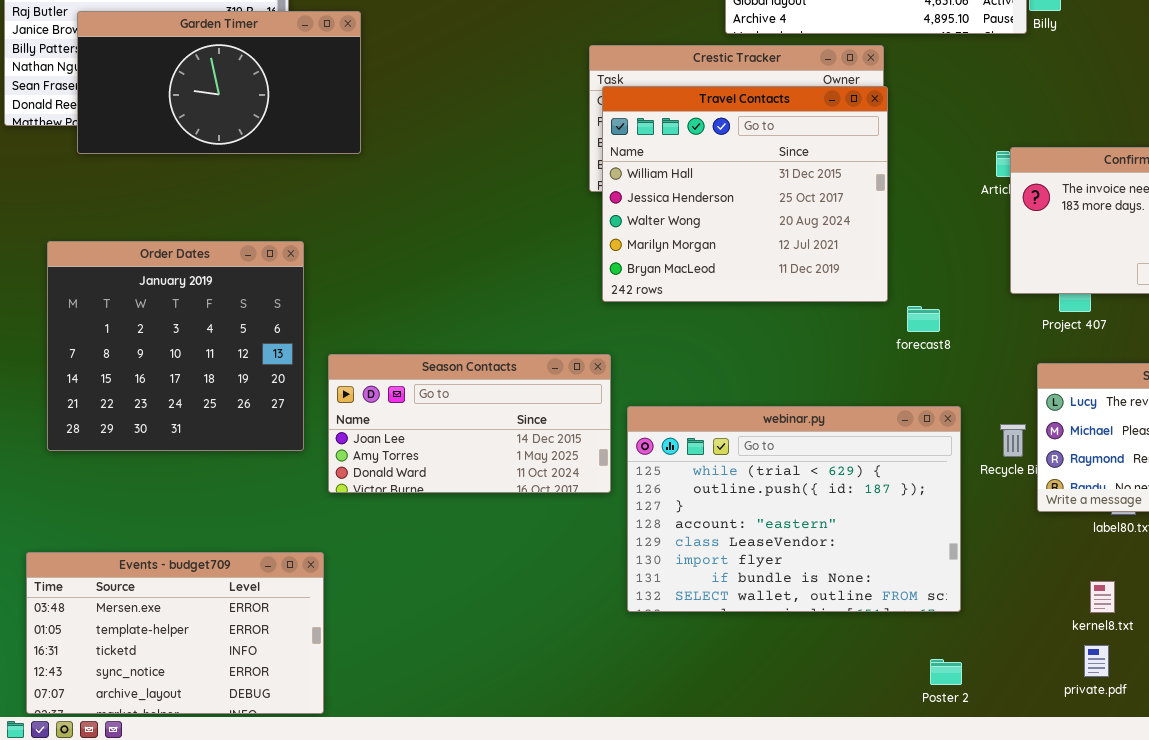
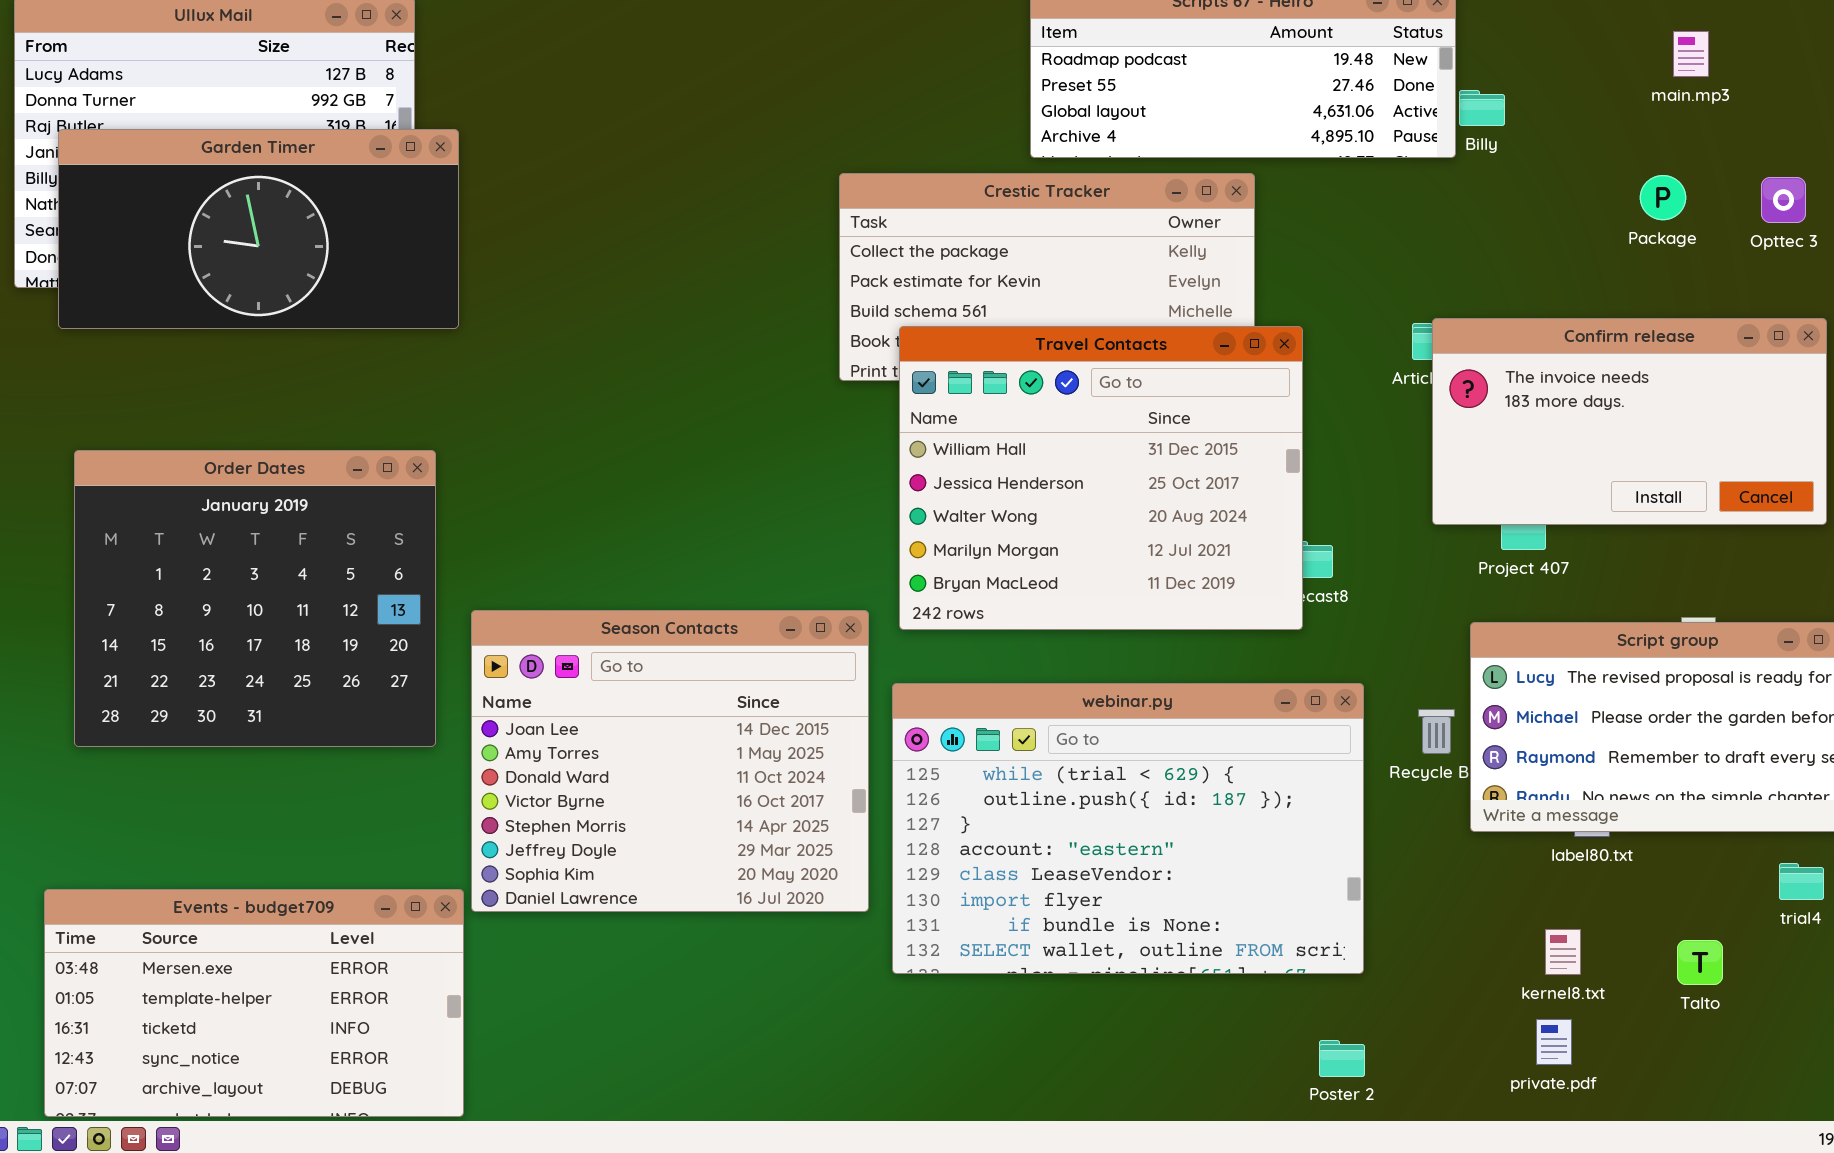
Garden Timer: [77,11,361,154] -> [58,129,459,329], moved
Travel Contacts: [602,86,888,302] -> [899,326,1303,630], moved
Season Contacts: [328,354,611,493] -> [471,610,869,912], resized

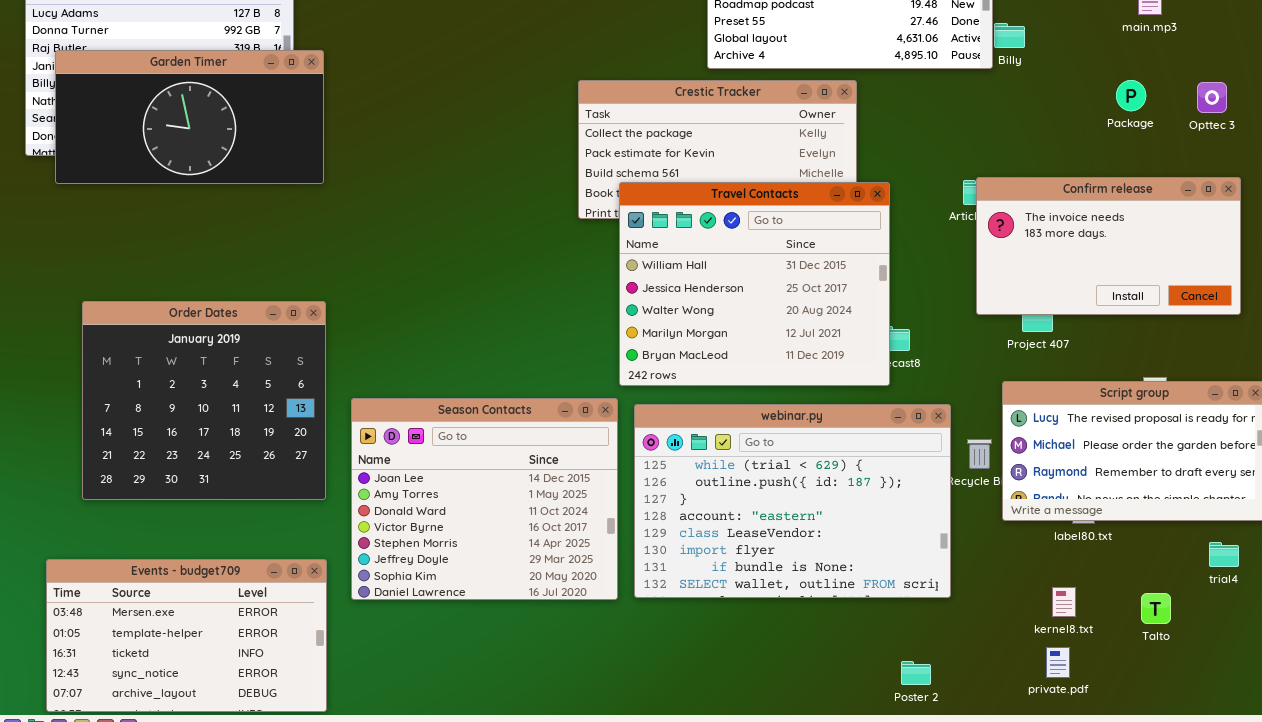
Order Dates: [74,450,436,747] -> [82,301,326,500], moved
Season Contacts: [471,610,869,912] -> [351,398,618,600], moved
webinar.py: [892,683,1364,974] -> [634,404,951,598], moved

